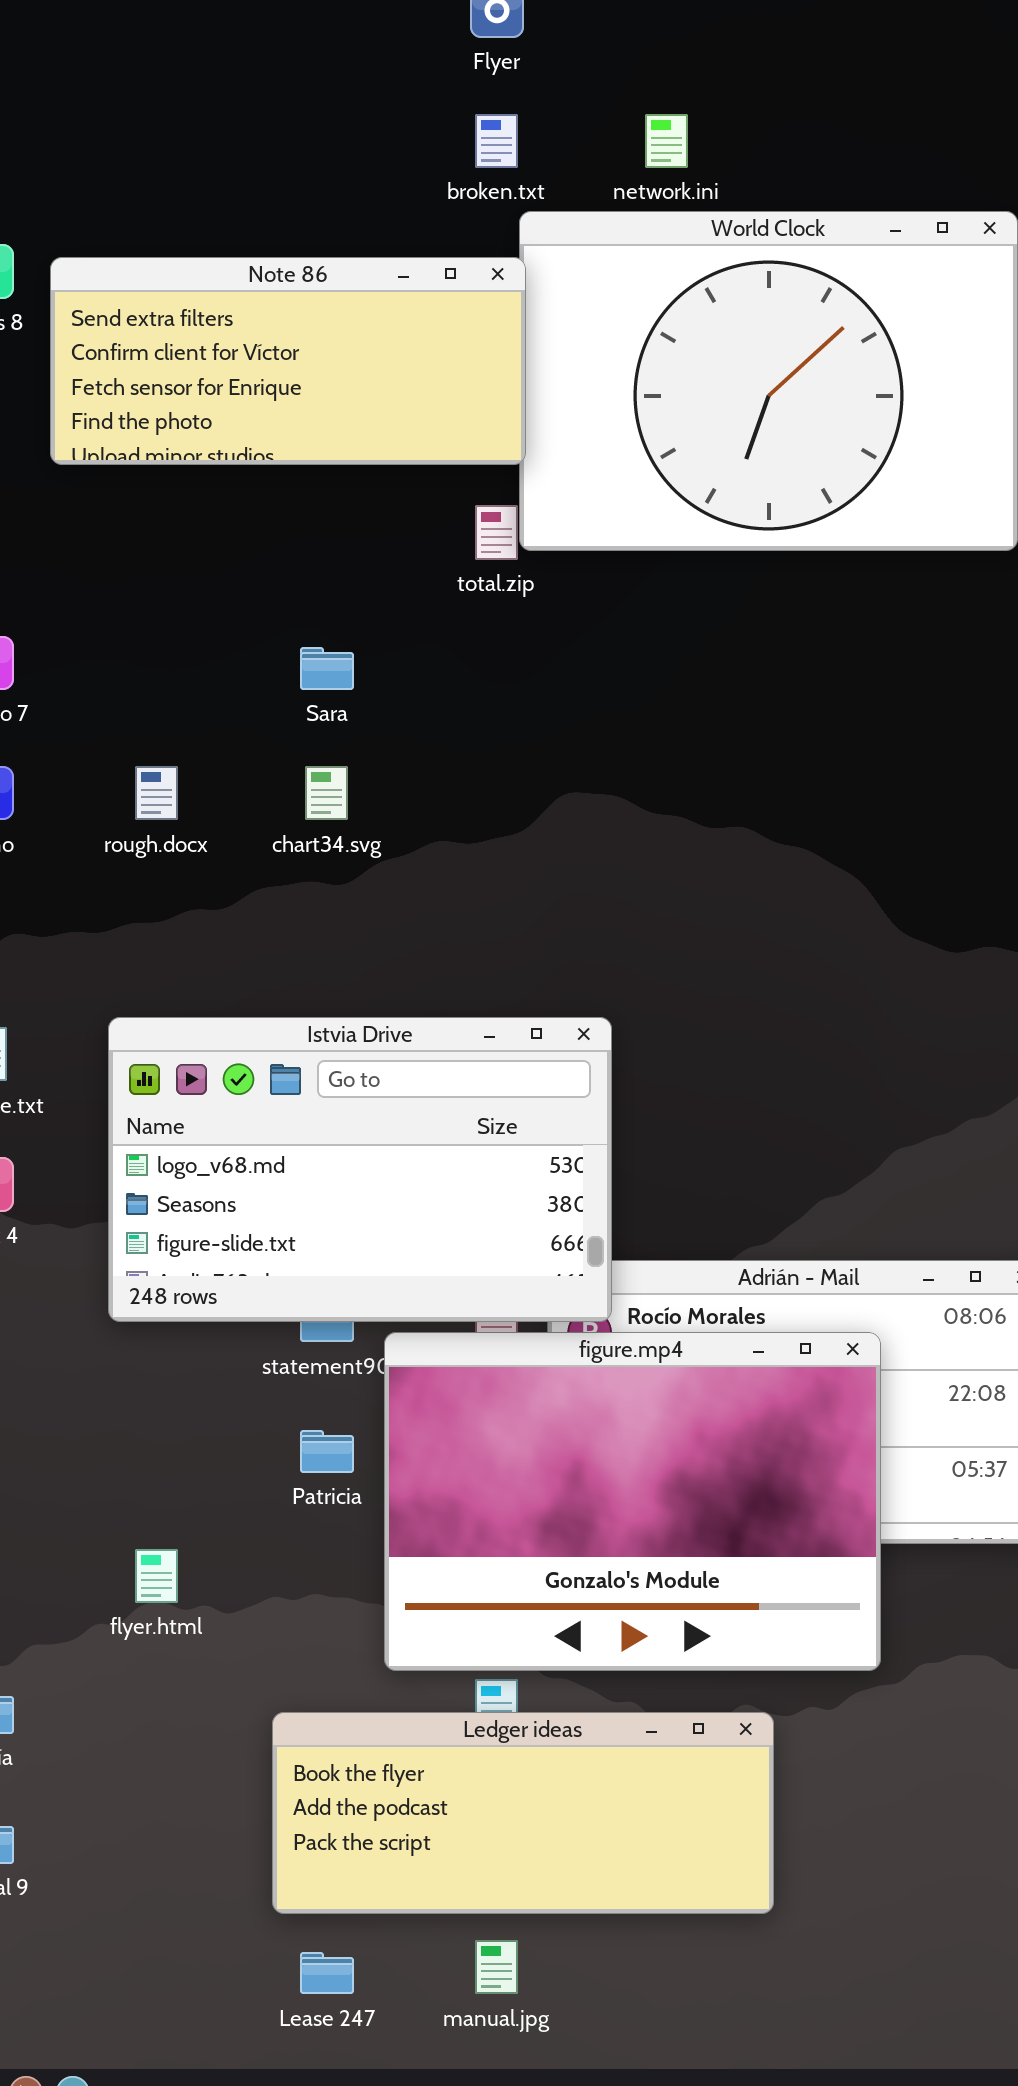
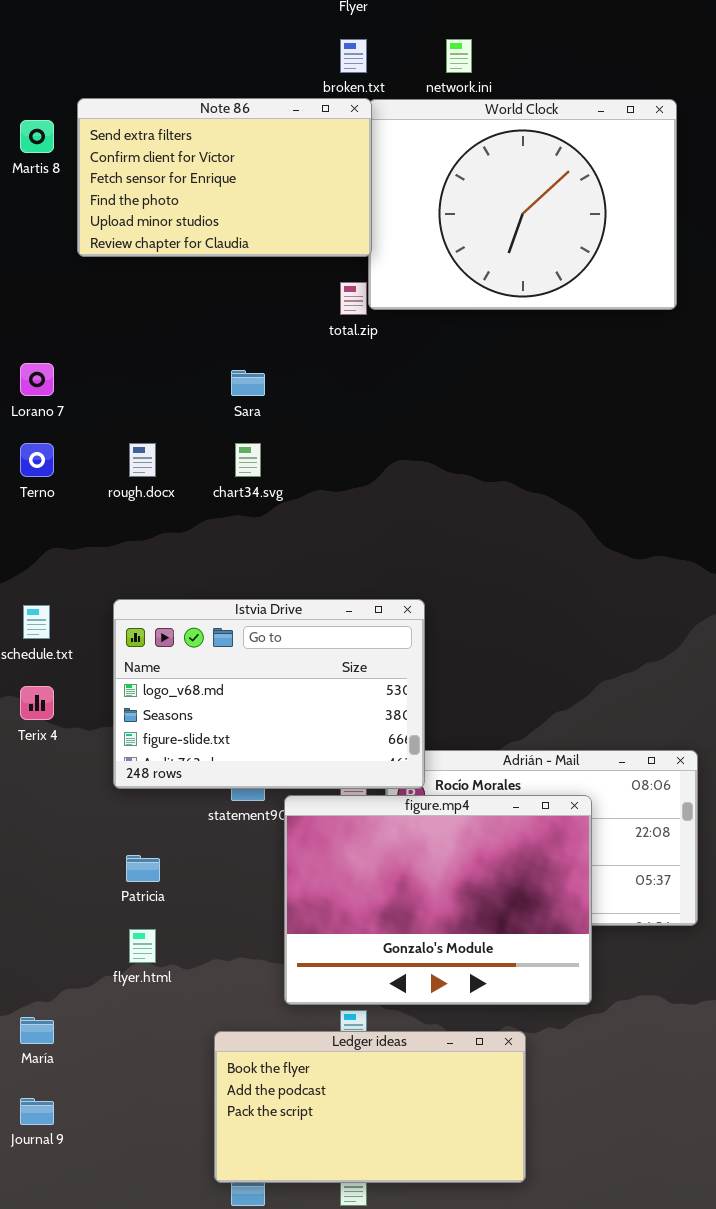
Note 86: [50,257,526,465] -> [77,98,372,257], resized
Patricia: [300,1430,354,1473] -> [126,855,160,882], moved
Ledger ideas: [272,1712,774,1914] -> [214,1031,526,1183], resized

